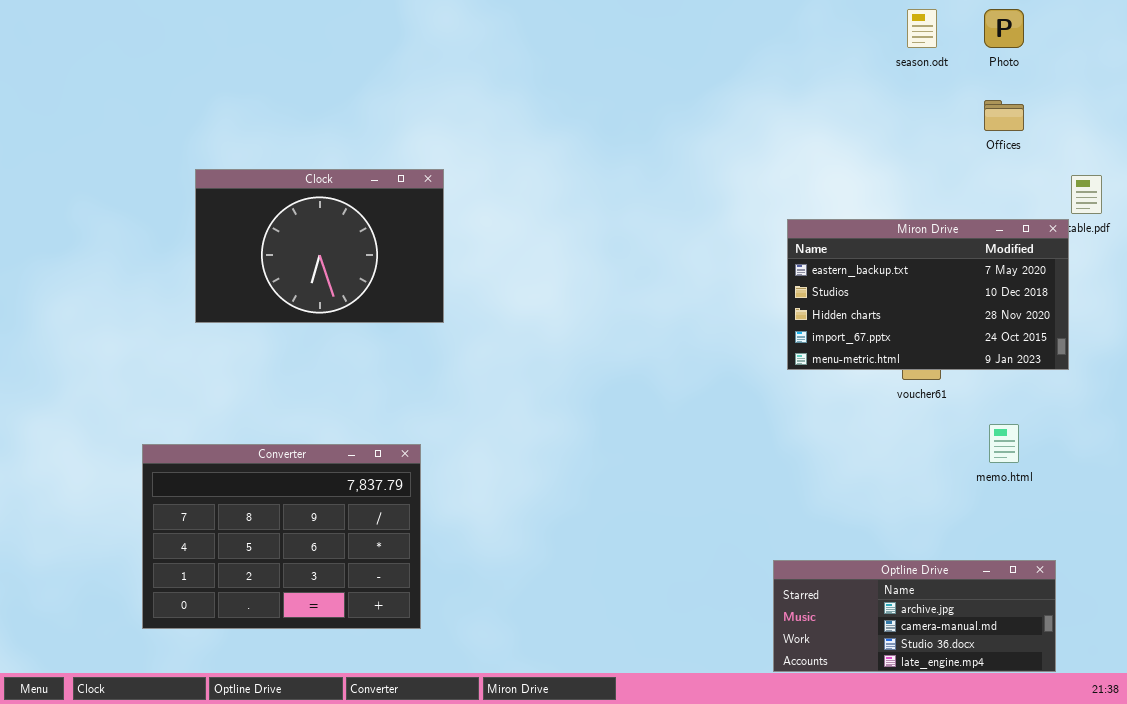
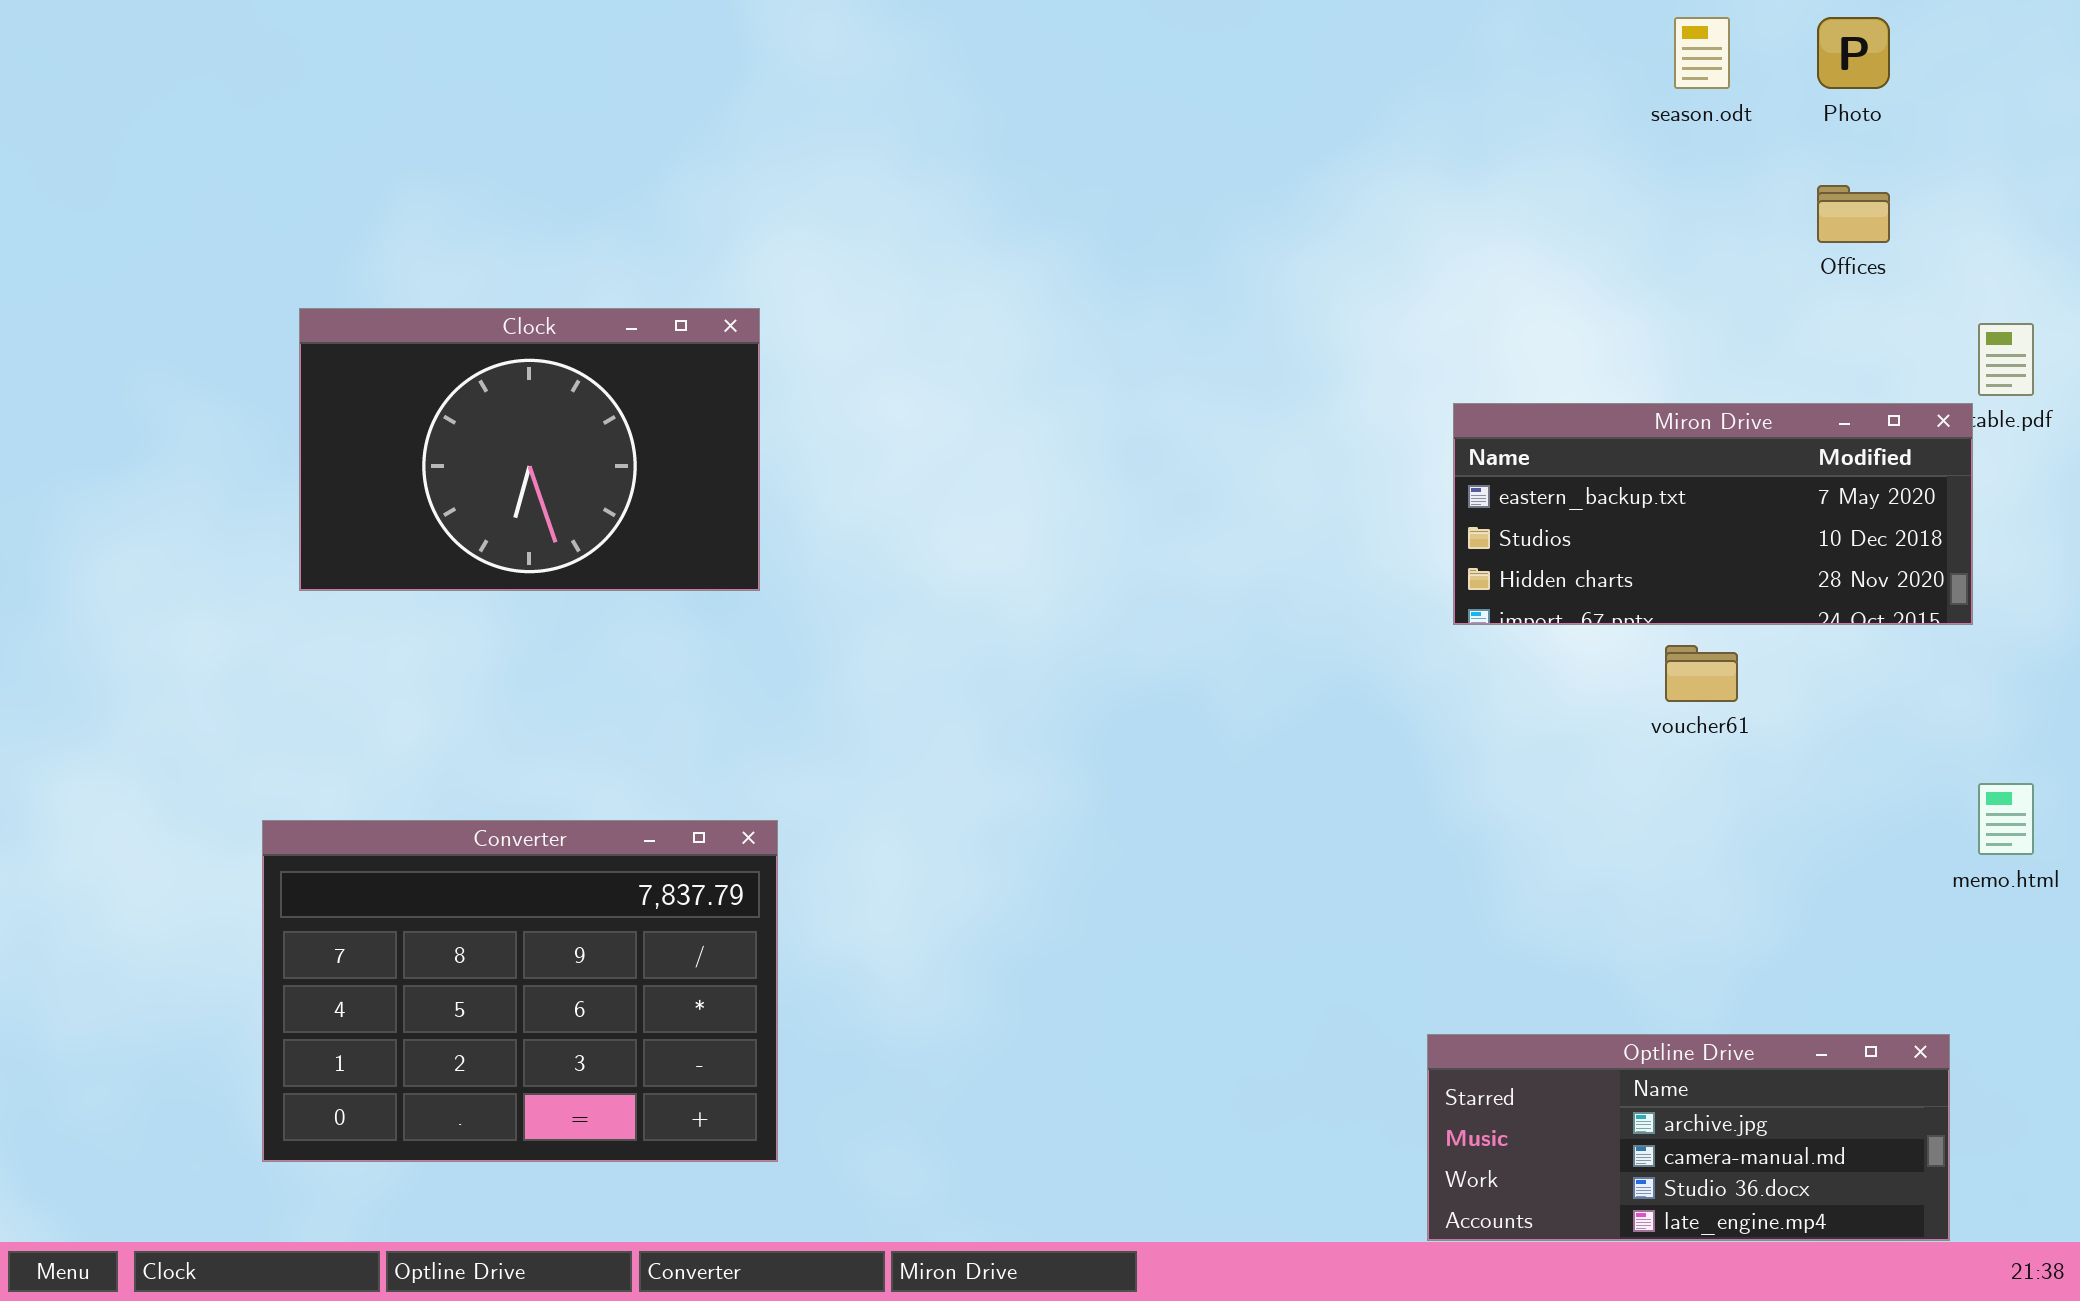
Clock: [195,169,444,323] -> [299,308,760,591], moved
Miron Drive: [787,219,1069,370] -> [1453,403,1973,625], resized
memo.html: [989,424,1019,463] -> [1978,783,2034,855], moved

